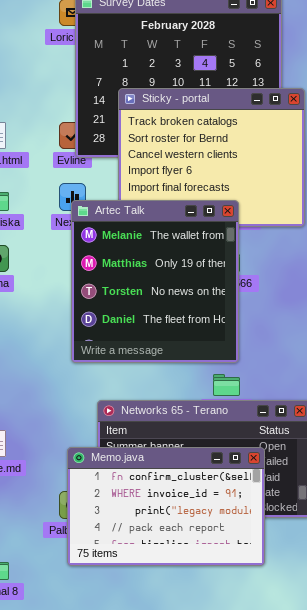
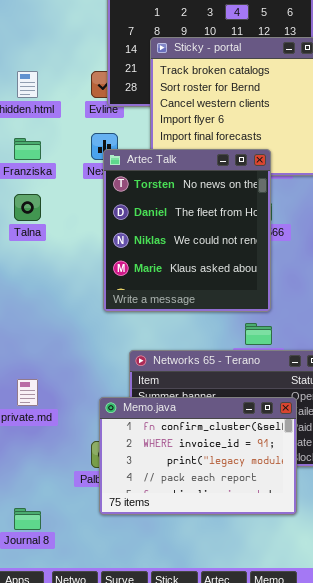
Artec Talk: [71,200,239,363] -> [103,149,271,312], scrolled down 2 rows

